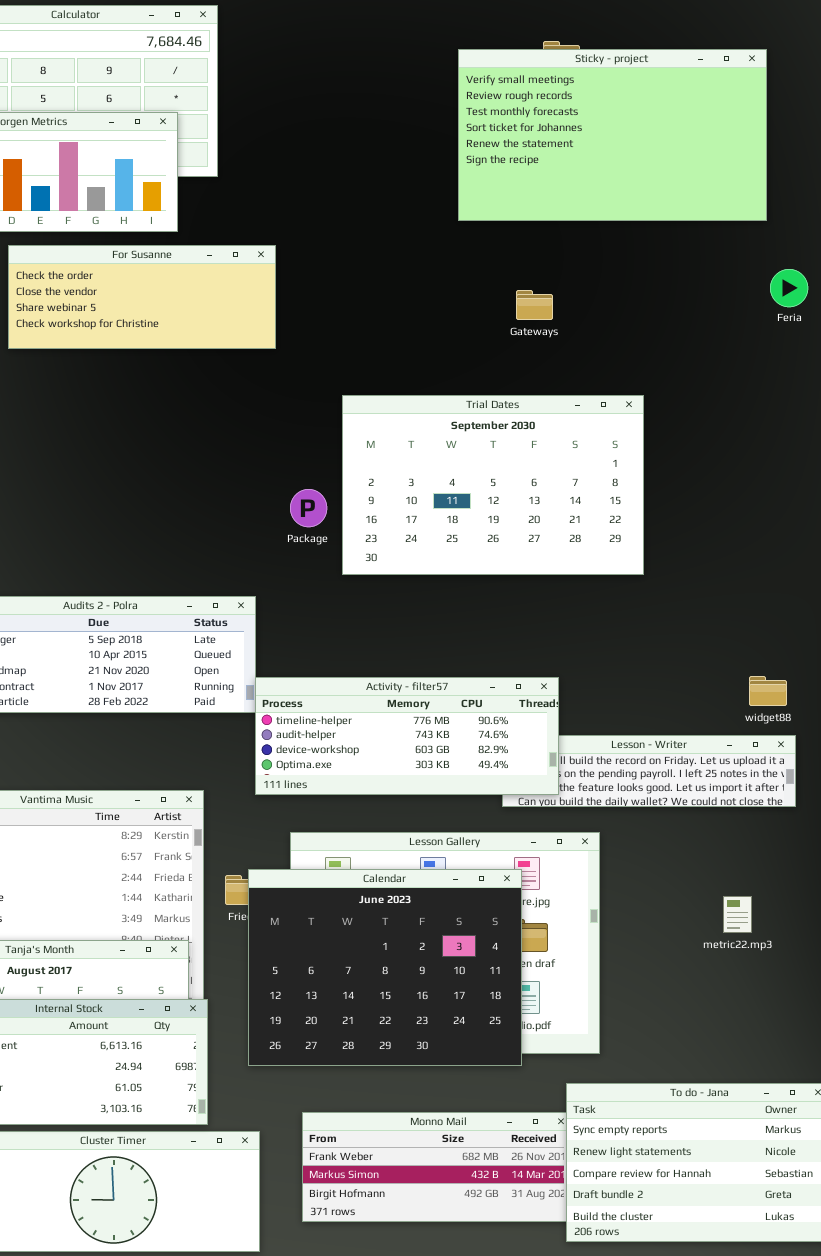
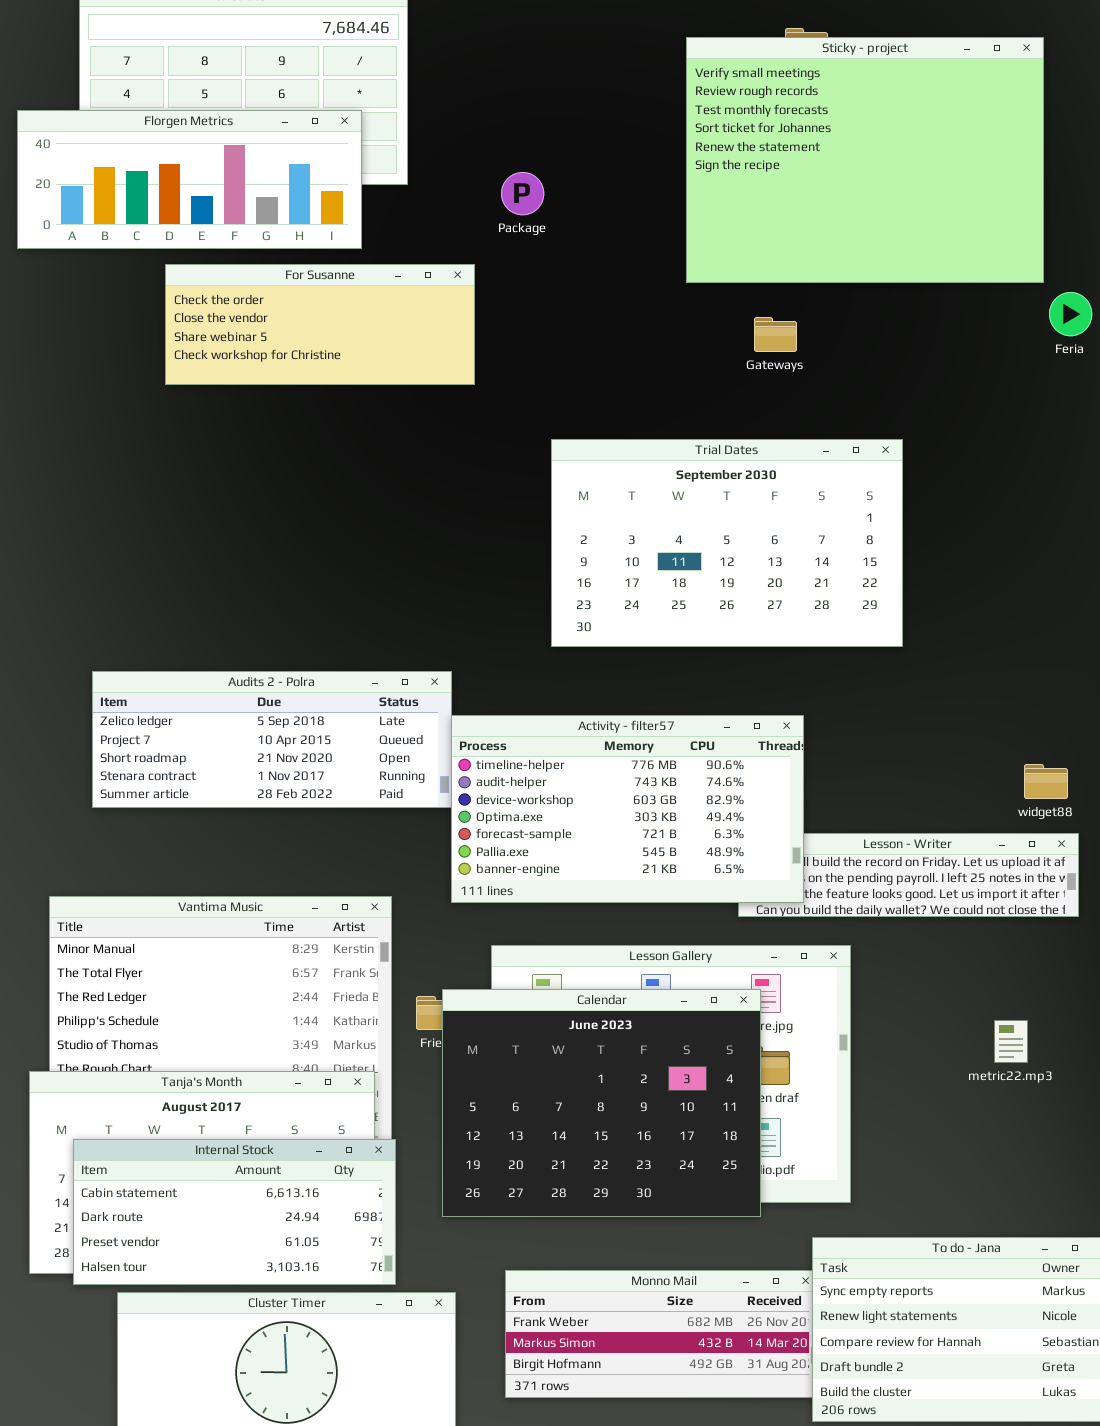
Sticky - project: [458,49,767,221] -> [686,37,1044,283], resized
Package: [290,489,327,527] -> [501,172,544,215], moved
Activity - filter57: [255,677,559,795] -> [451,715,804,903], resized

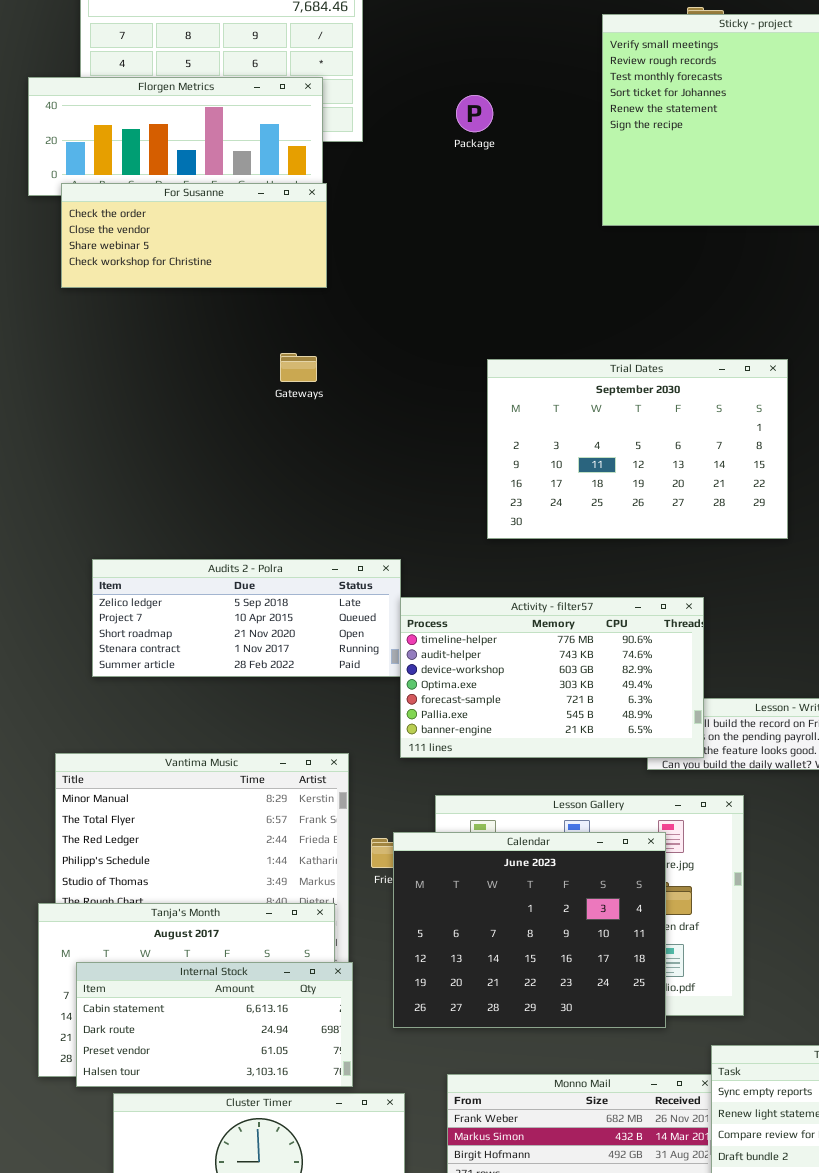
Package: [501,172,544,215] -> [456,95,493,132], moved
For Susanne: [165,264,475,385] -> [61,183,327,288], moved
Gateways: [754,317,797,352] -> [280,353,317,382], moved

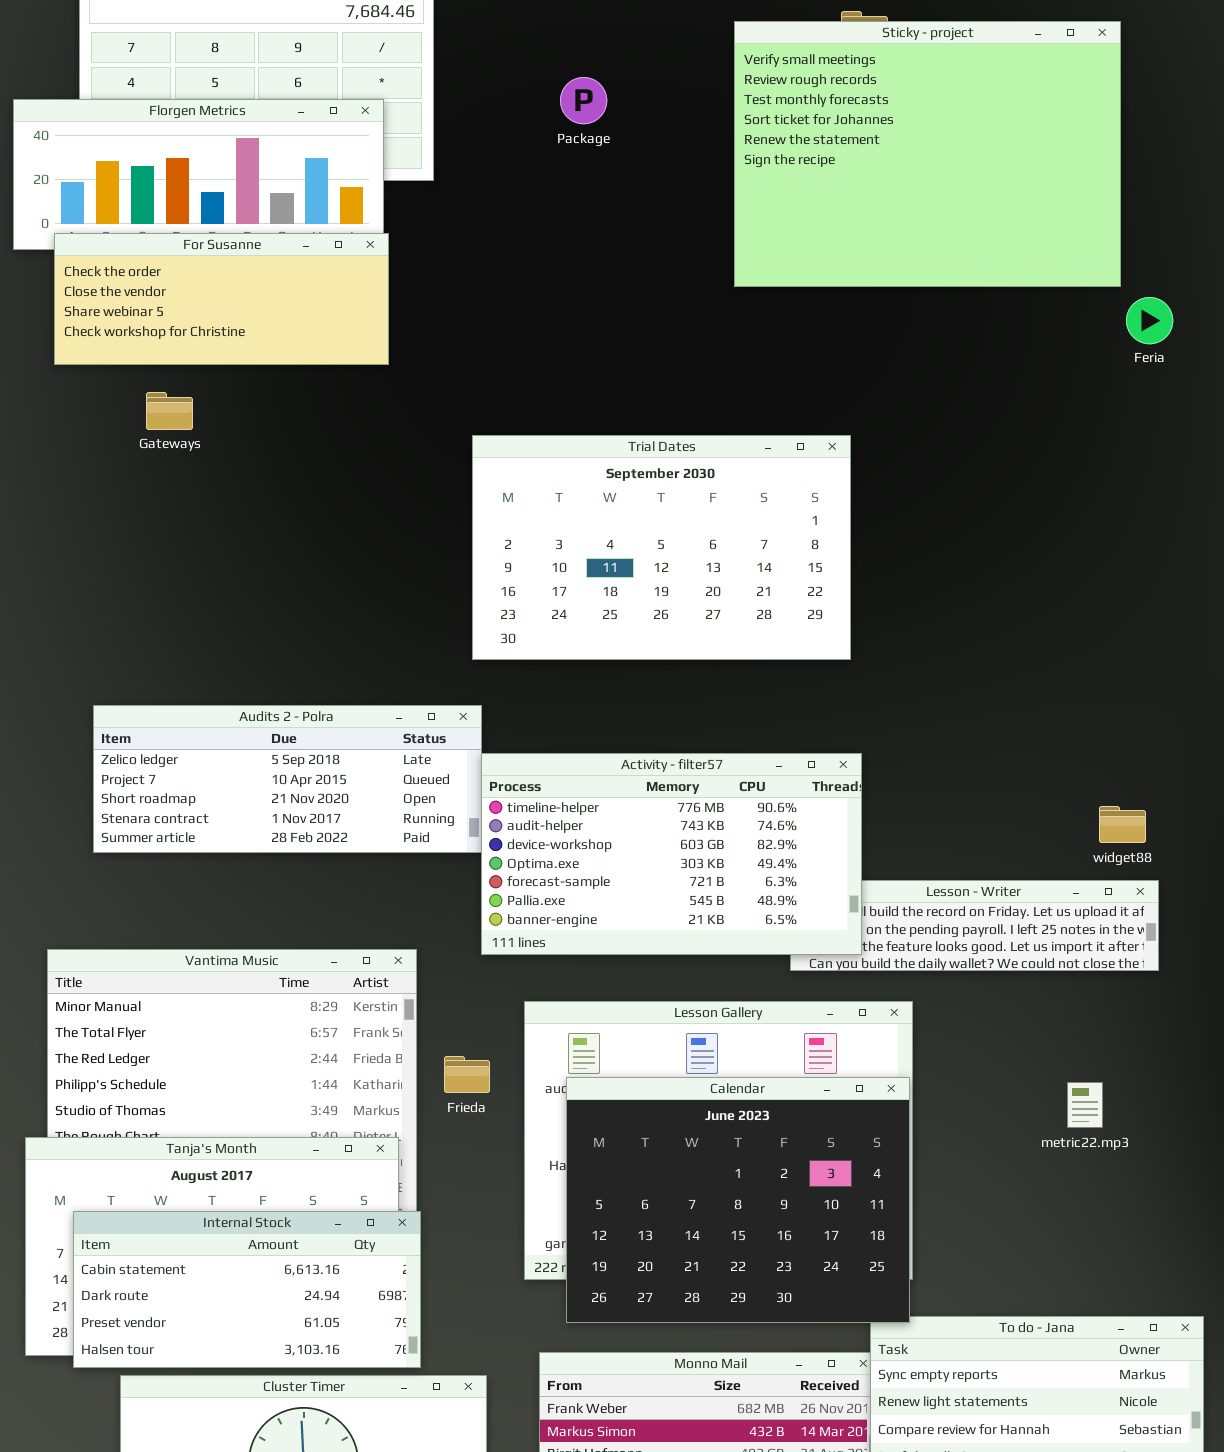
Package: [456,95,493,132] -> [560,77,607,124], moved
Gateways: [280,353,317,382] -> [146,392,193,430], moved
Trial Dates: [487,359,788,539] -> [472,435,851,660], moved
Calendar: [393,832,666,1028] -> [566,1077,910,1323], moved

